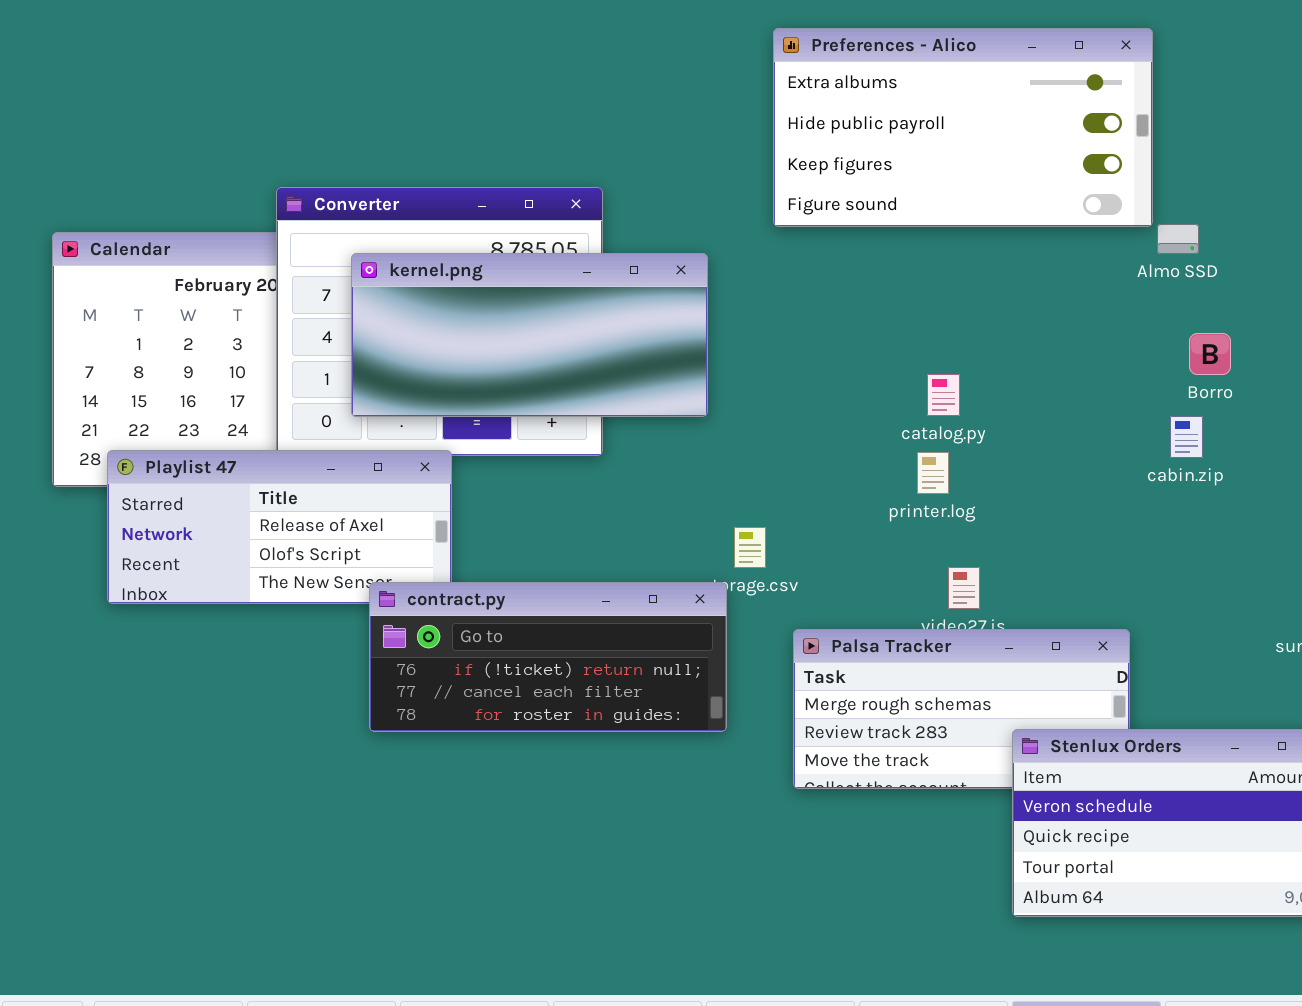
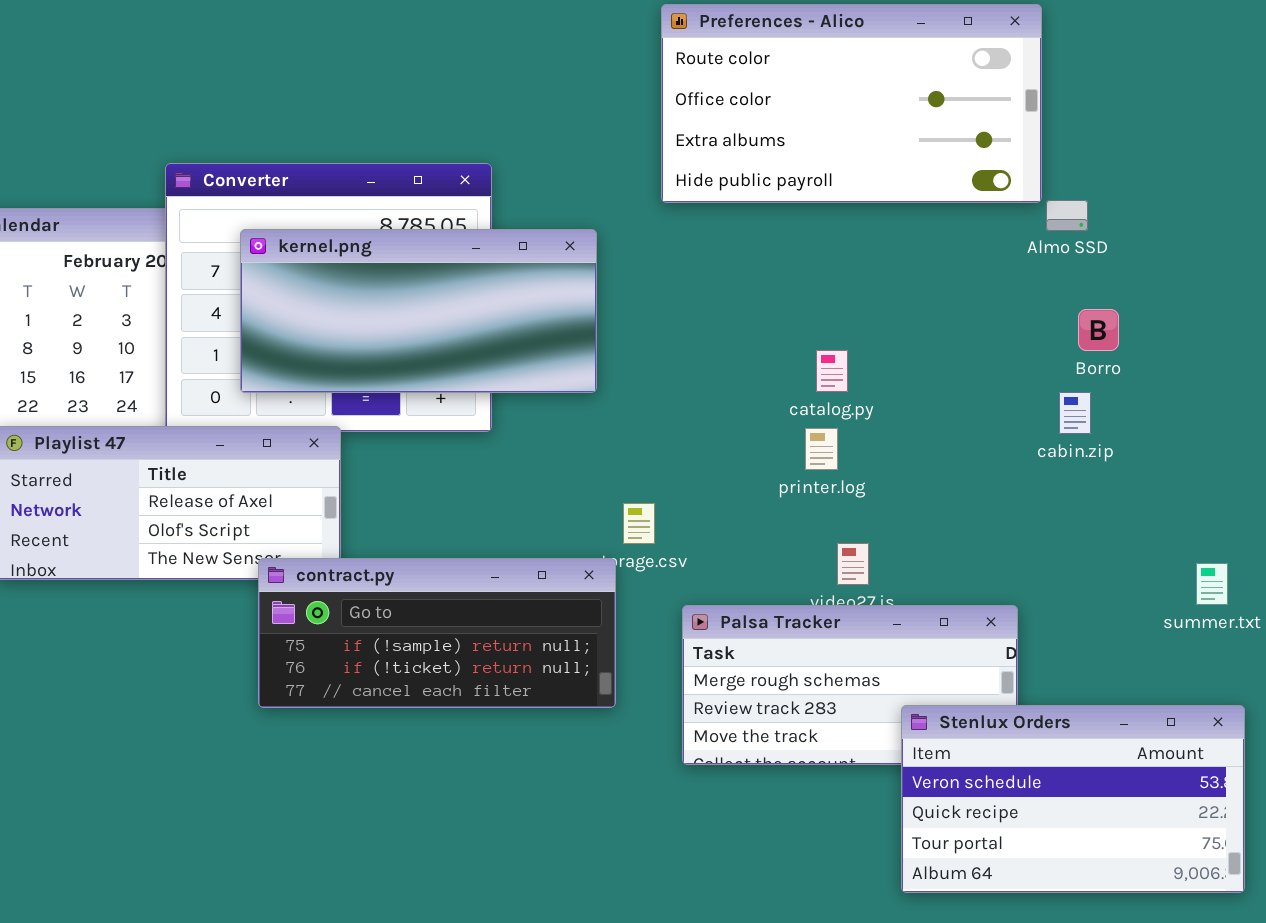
Preferences - Alico: [773,28,1153,227] -> [661,4,1042,203], scrolled up 2 rows
contract.py: [369,582,727,732] -> [258,558,616,708], scrolled up 1 row

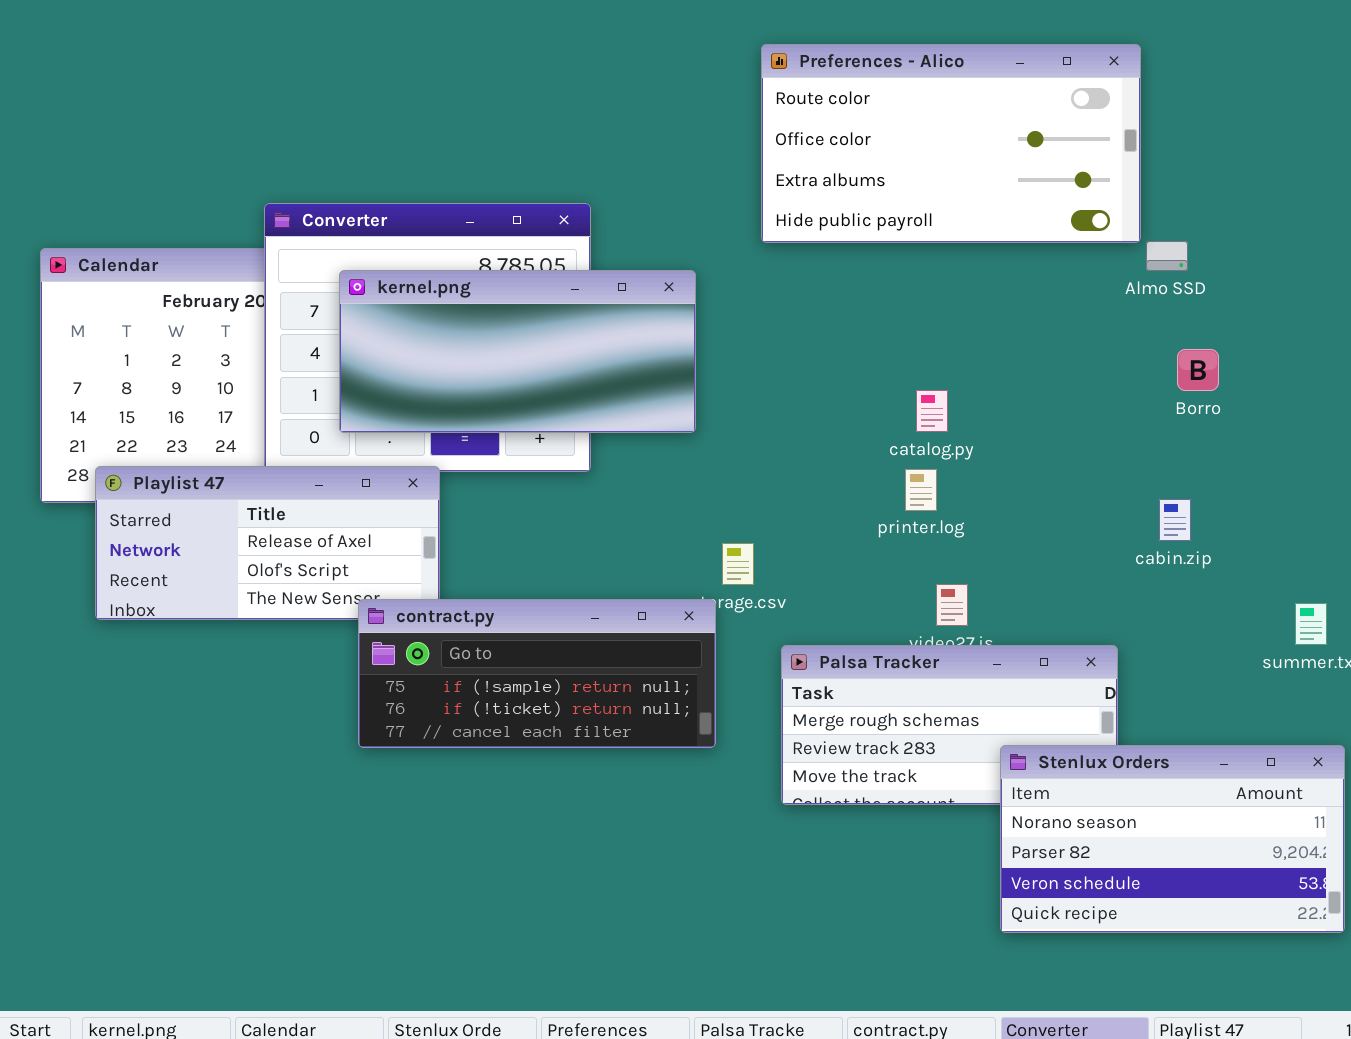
cabin.zip: [1059,392,1091,434] -> [1159,499,1191,541], moved
Stenlux Orders: [901,705,1245,893] -> [1000,745,1345,933], scrolled up 2 rows

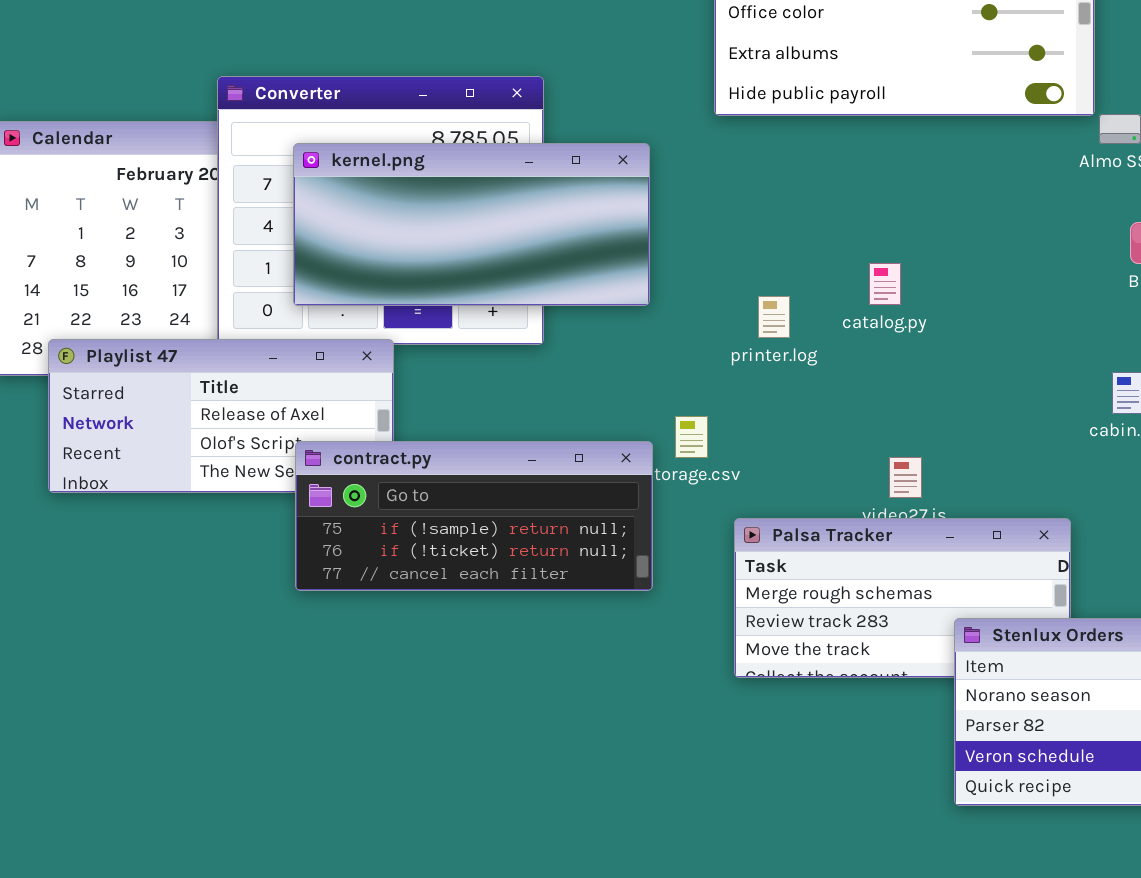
printer.log: [905,469,937,511] -> [758,296,790,338], moved
contract.py: [358,599,716,748] -> [295,441,653,591], moved

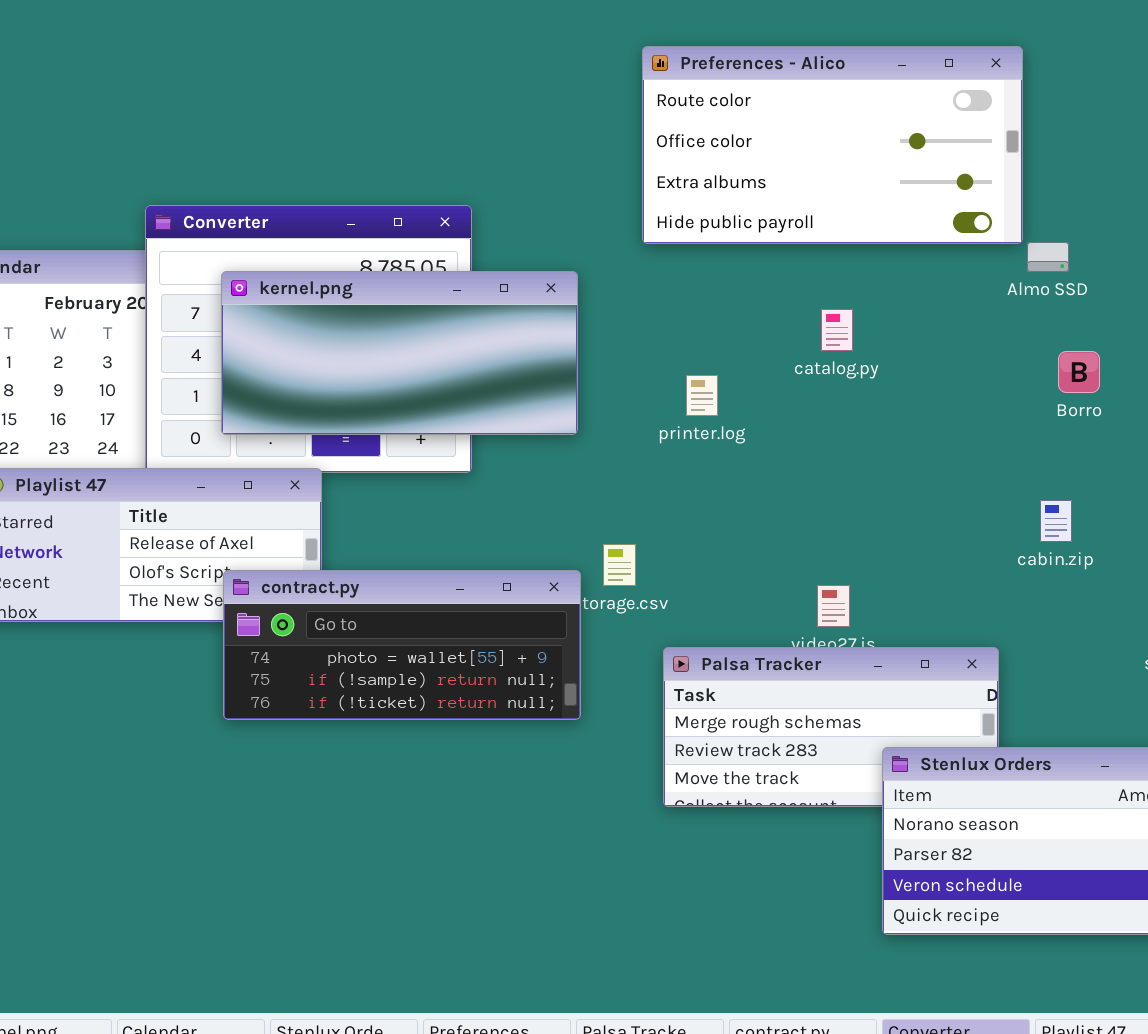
catalog.py: [869,263,901,305] -> [821,309,853,351], moved
printer.log: [758,296,790,338] -> [686,375,718,416], moved
contract.py: [295,441,653,591] -> [223,570,581,720], scrolled up 1 row

